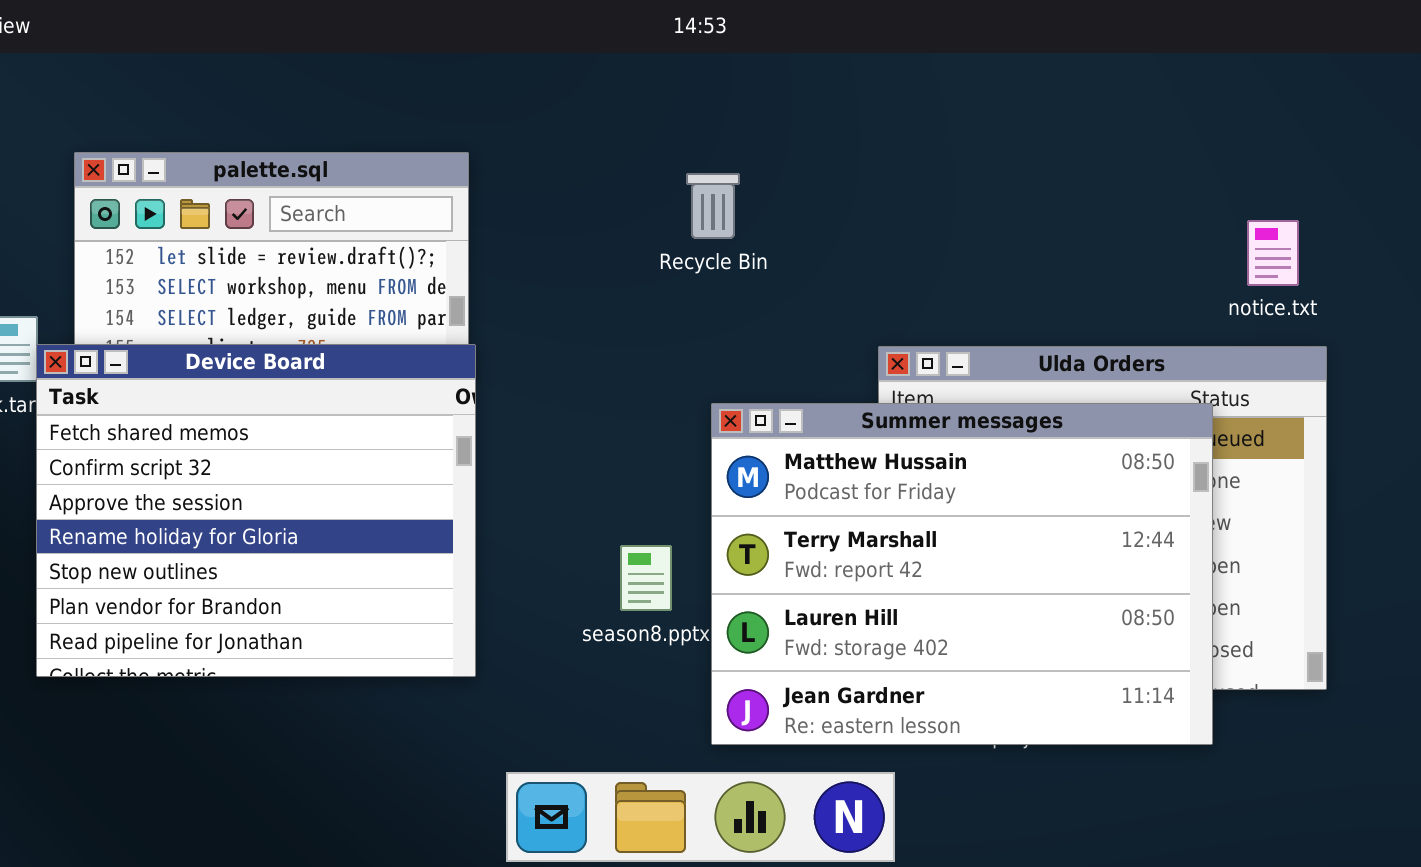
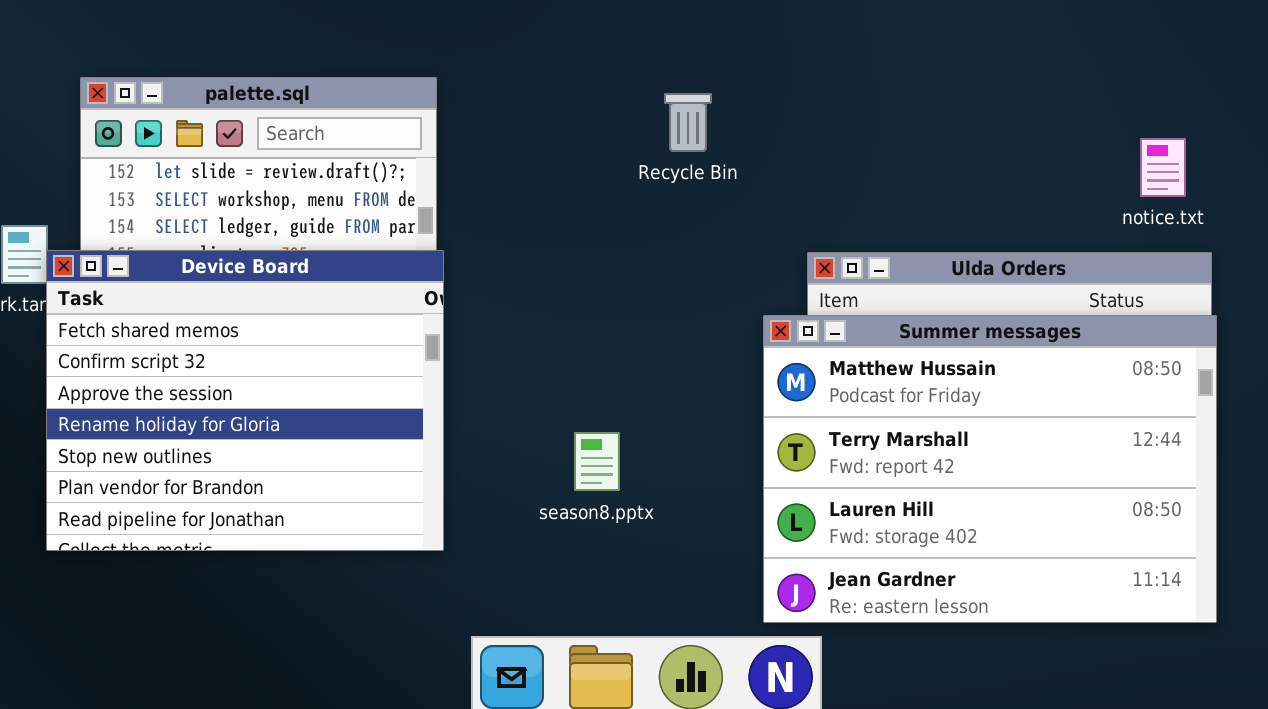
Recycle Bin: [686,173,740,239] -> [664,93,712,152], moved
Summer messages: [711,403,1213,745] -> [763,315,1217,623], moved

